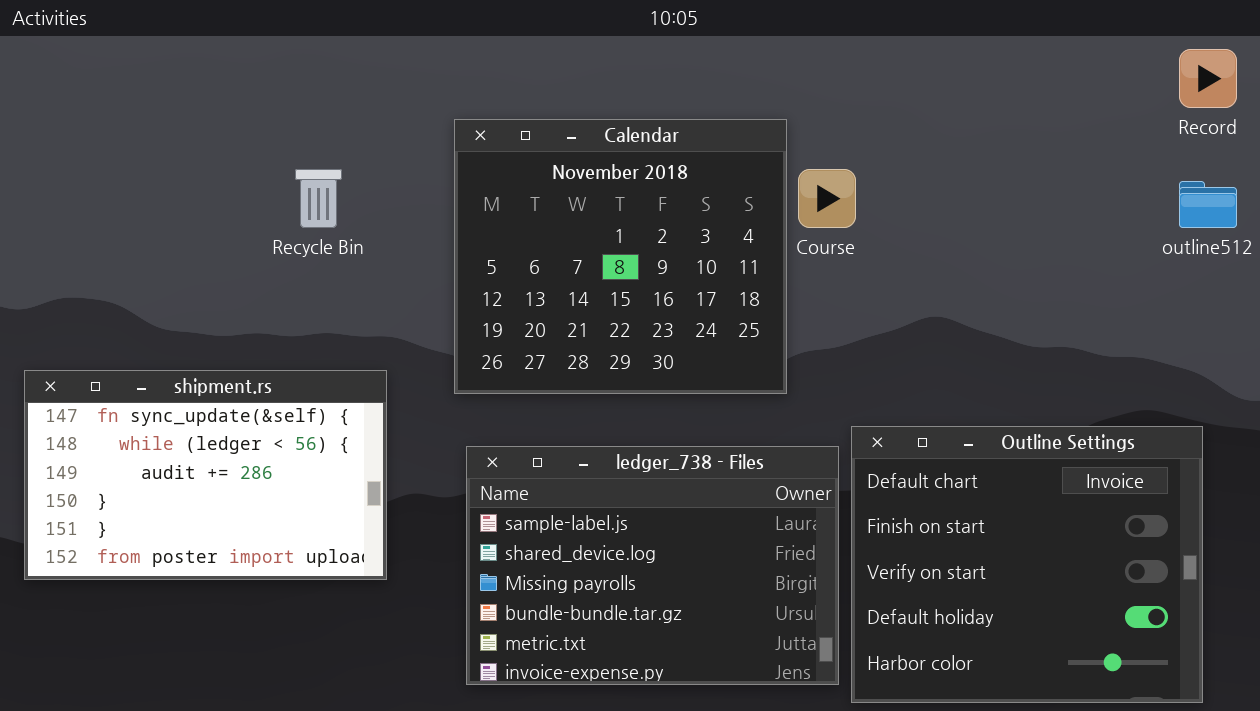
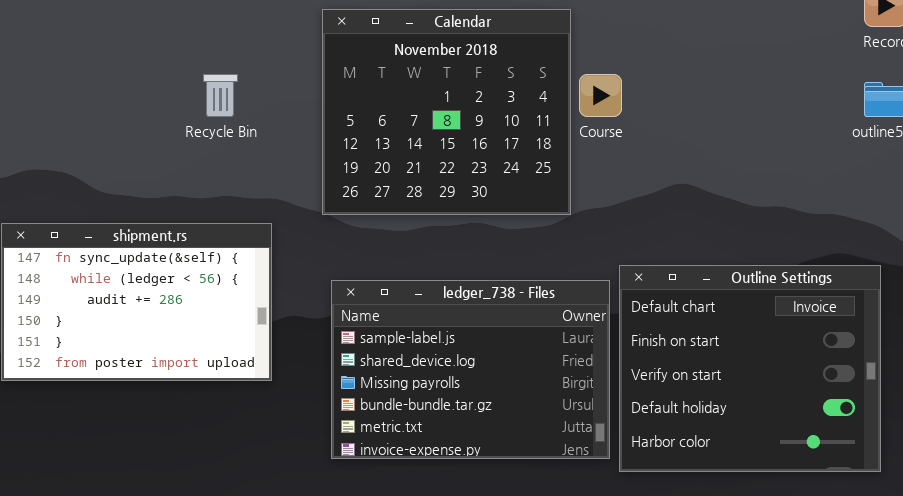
Calendar: [454,119,787,394] -> [322,9,571,215], moved

